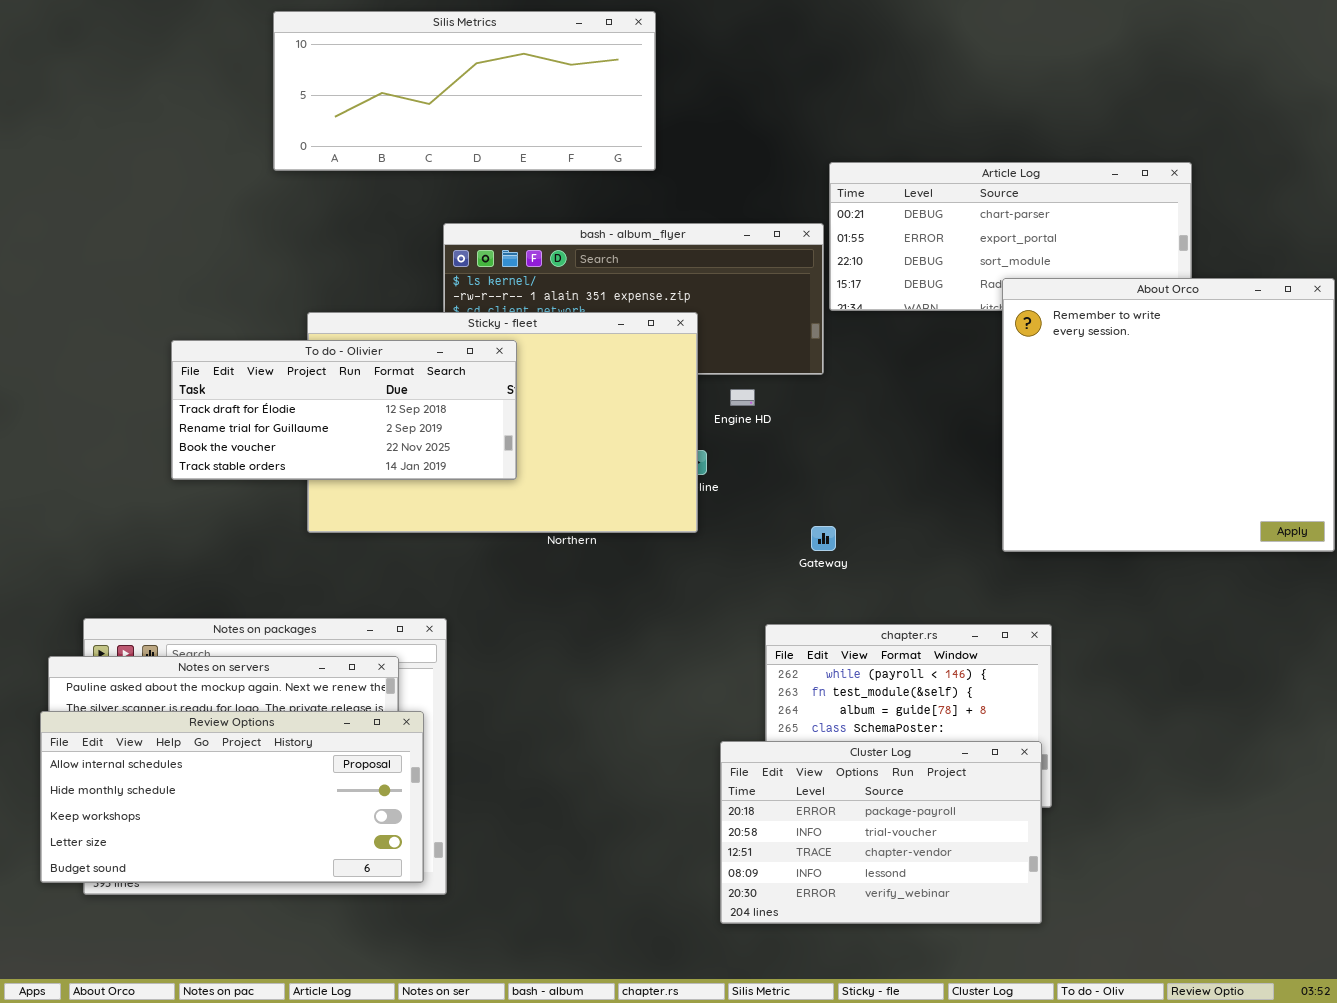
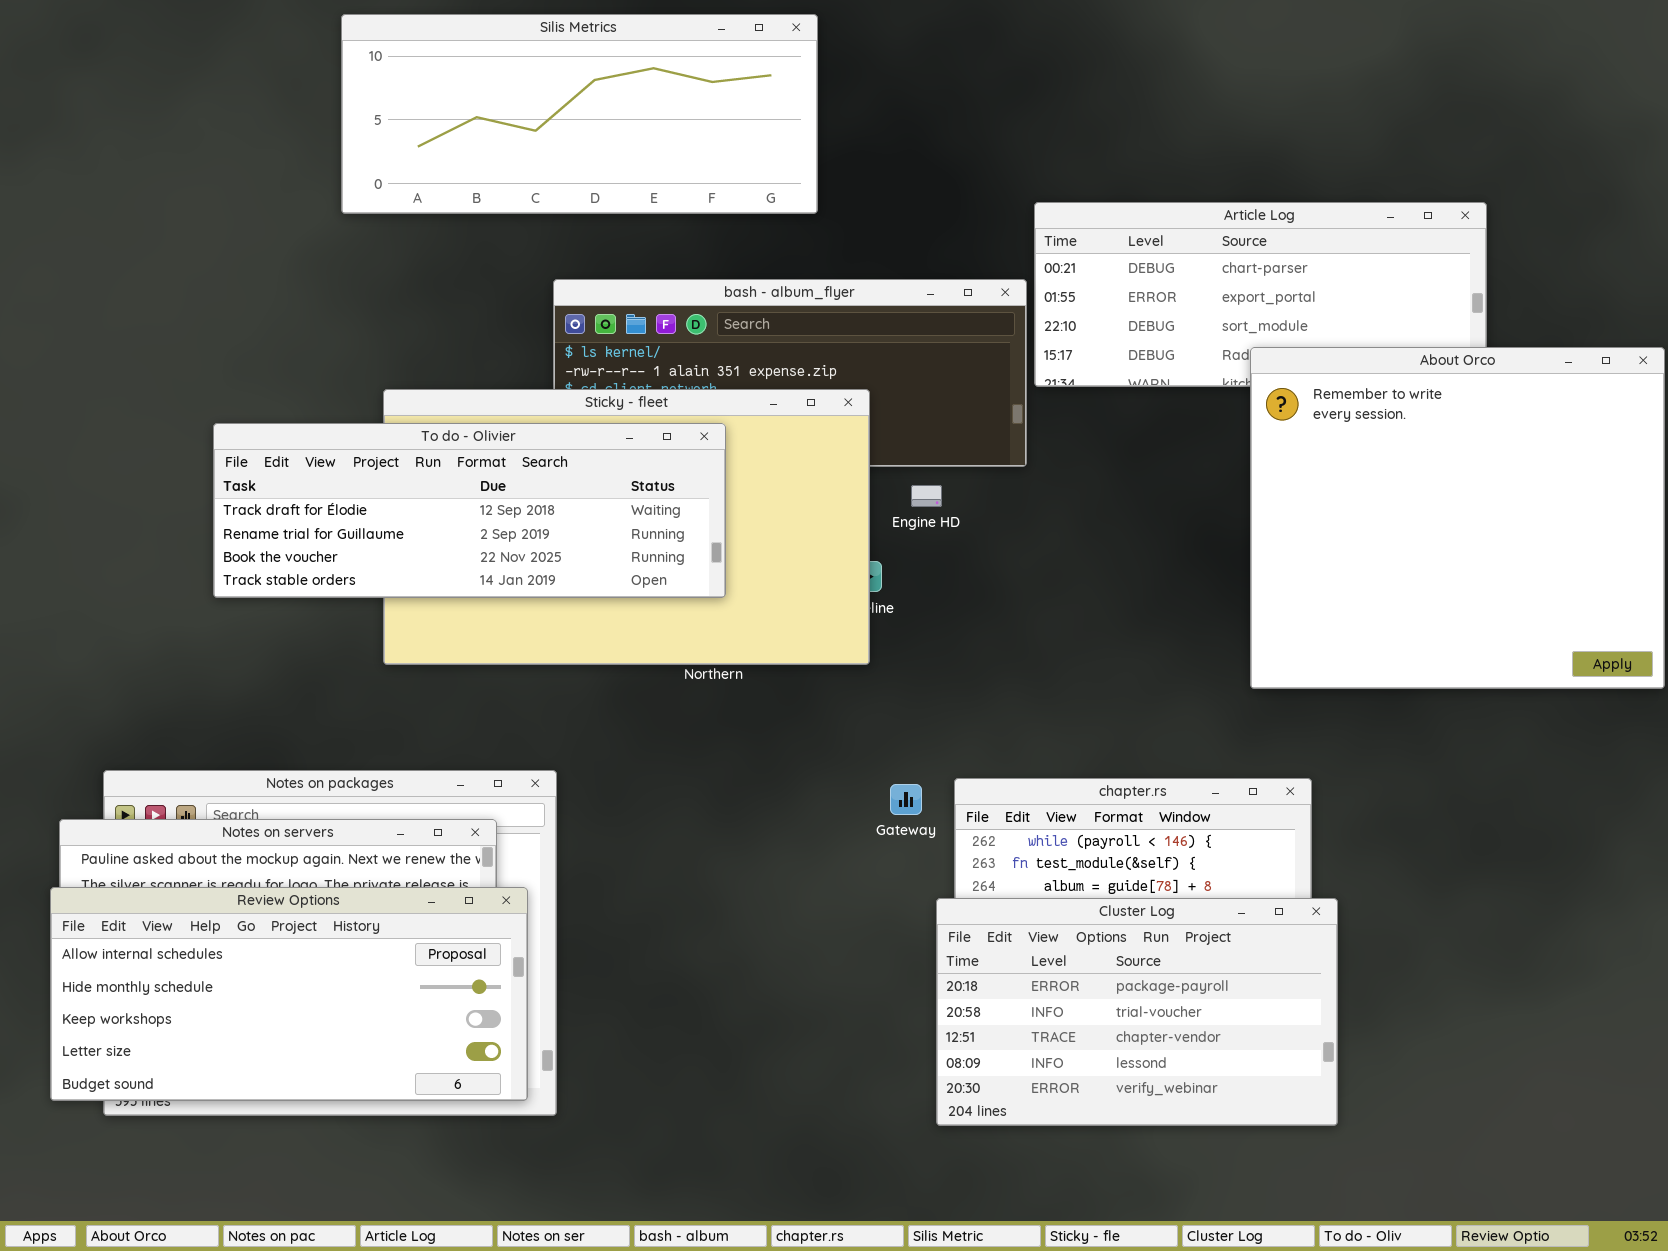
To do - Olivier: [171,340,517,480] -> [213,423,726,598], resized
Gateway: [811,526,836,551] -> [890,784,922,815], moved
Cluster Log: [720,741,1042,924] -> [936,898,1338,1126], moved

